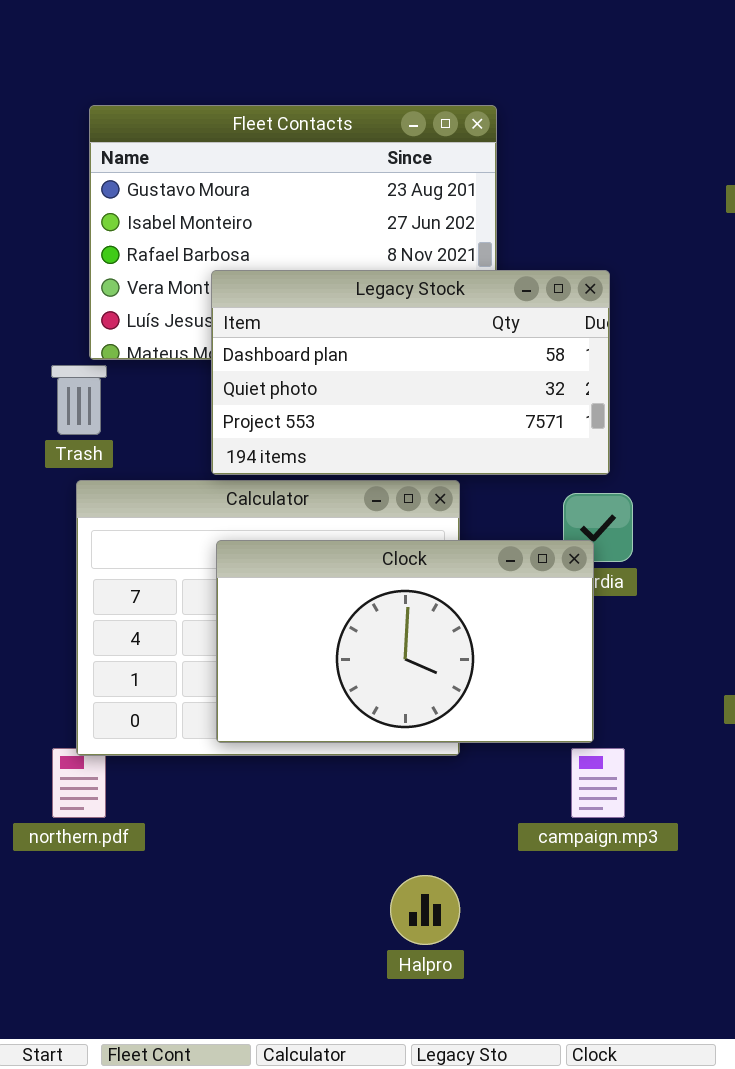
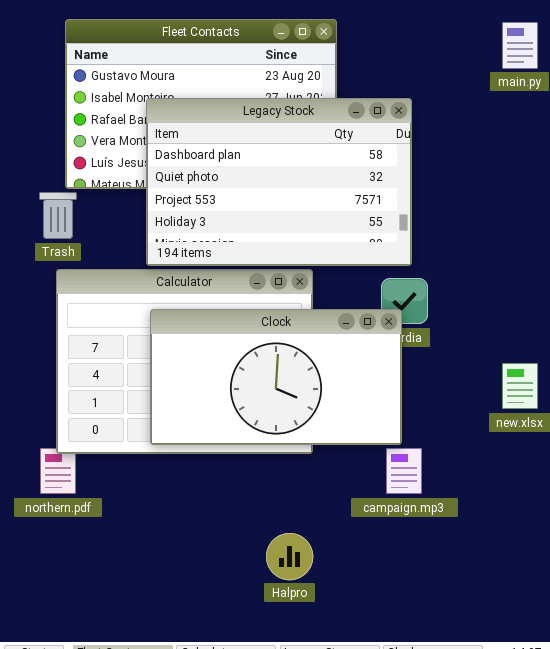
Legacy Stock: [211,270,610,475] -> [146,98,412,266], resized

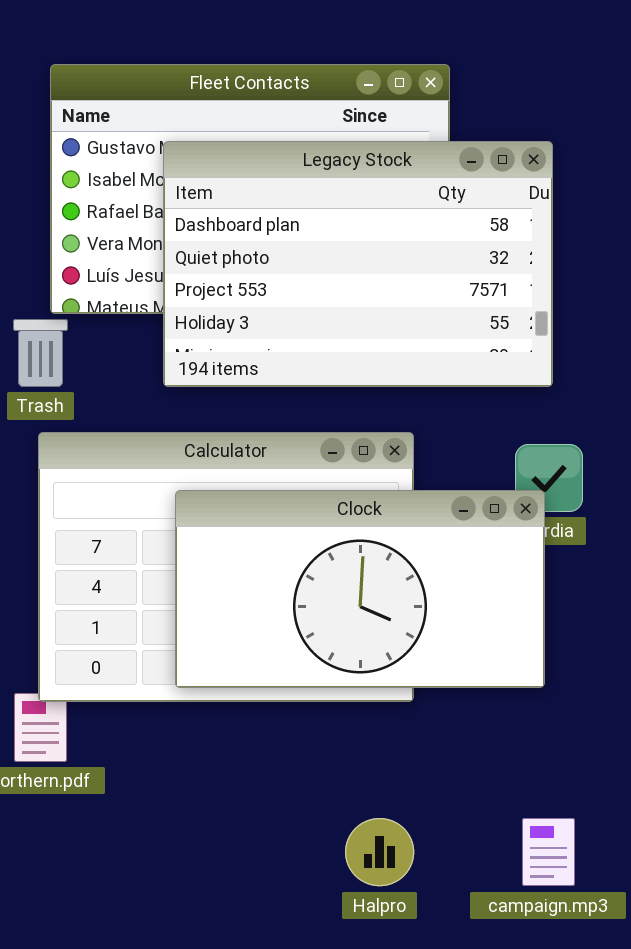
Legacy Stock: [146,98,412,266] -> [163,141,553,387], moved
campaign.mp3: [386,448,422,494] -> [522,818,575,886], moved

